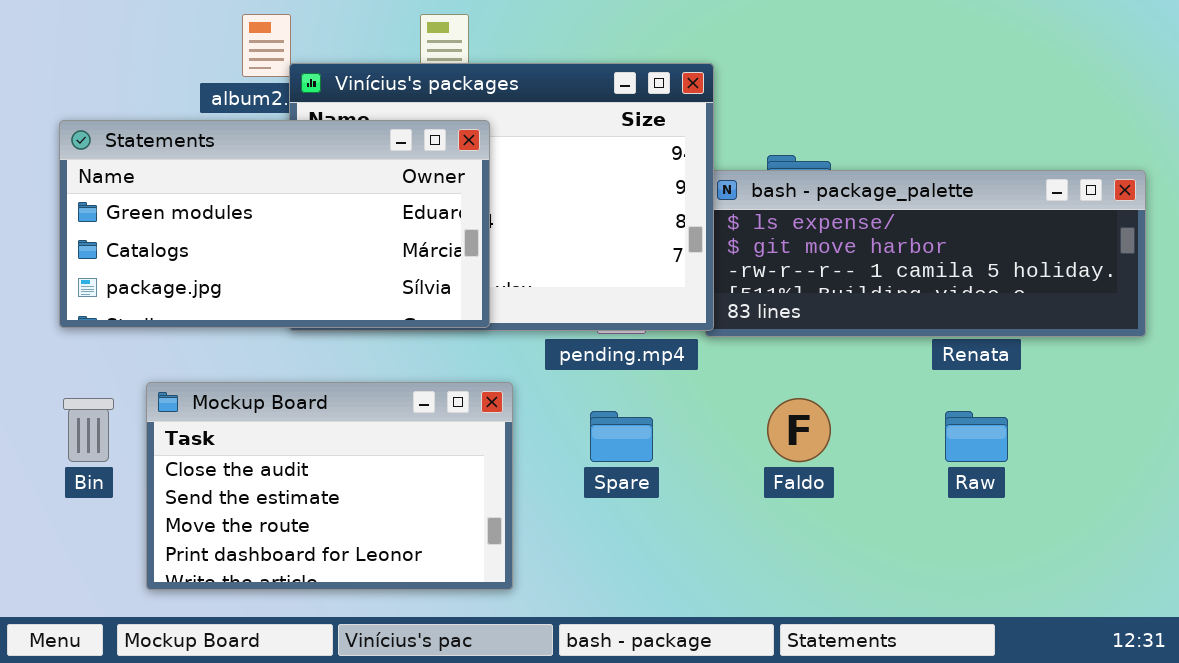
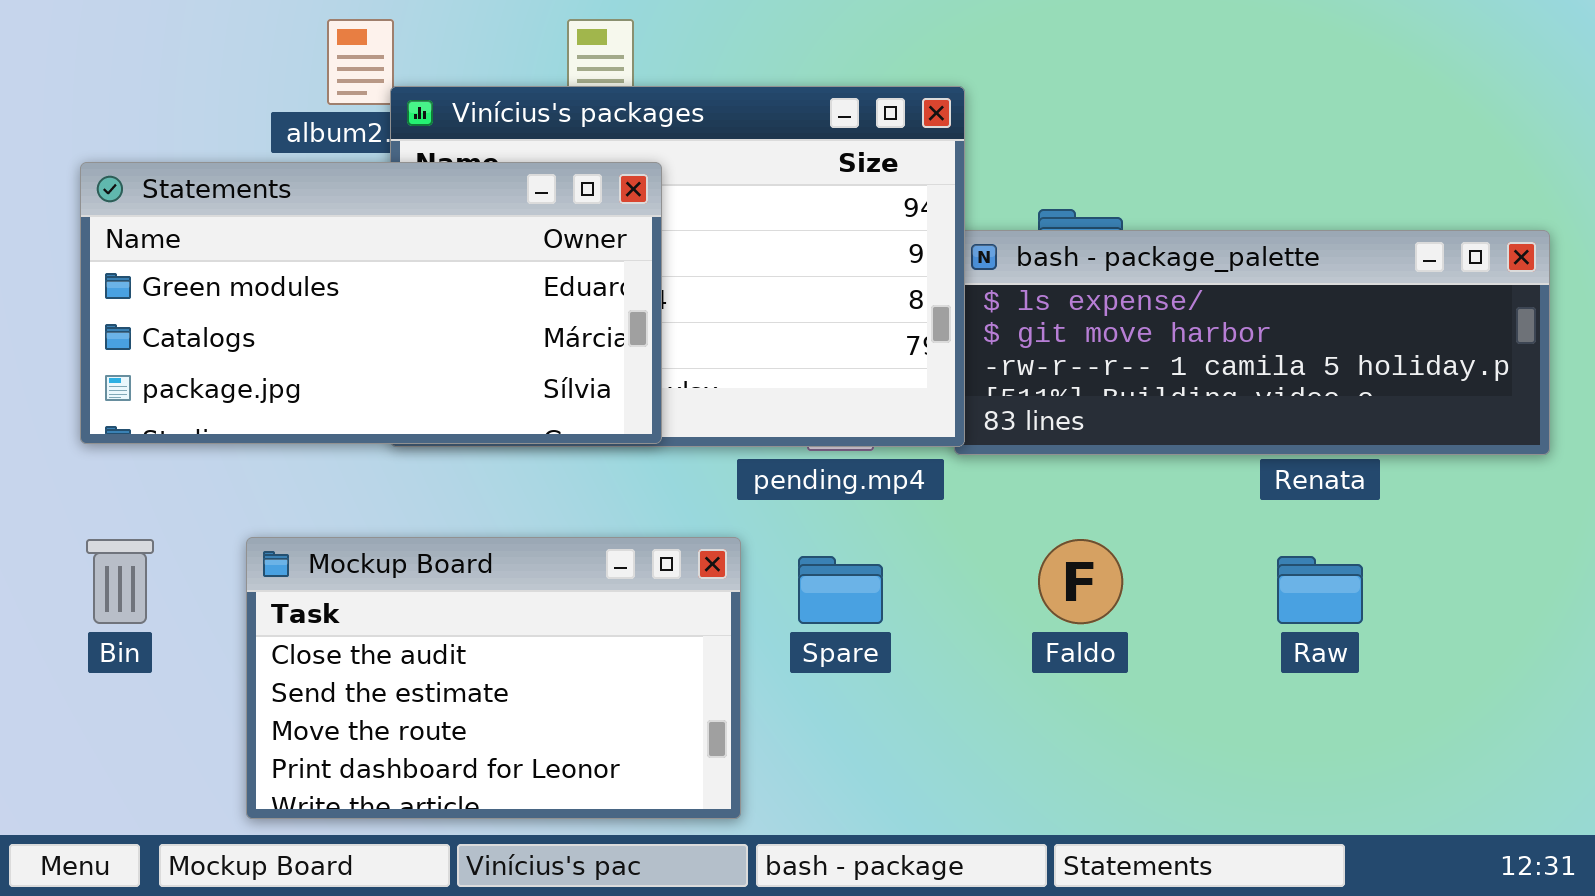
Mockup Board: [146,382,513,590] -> [246,537,741,819], moved

